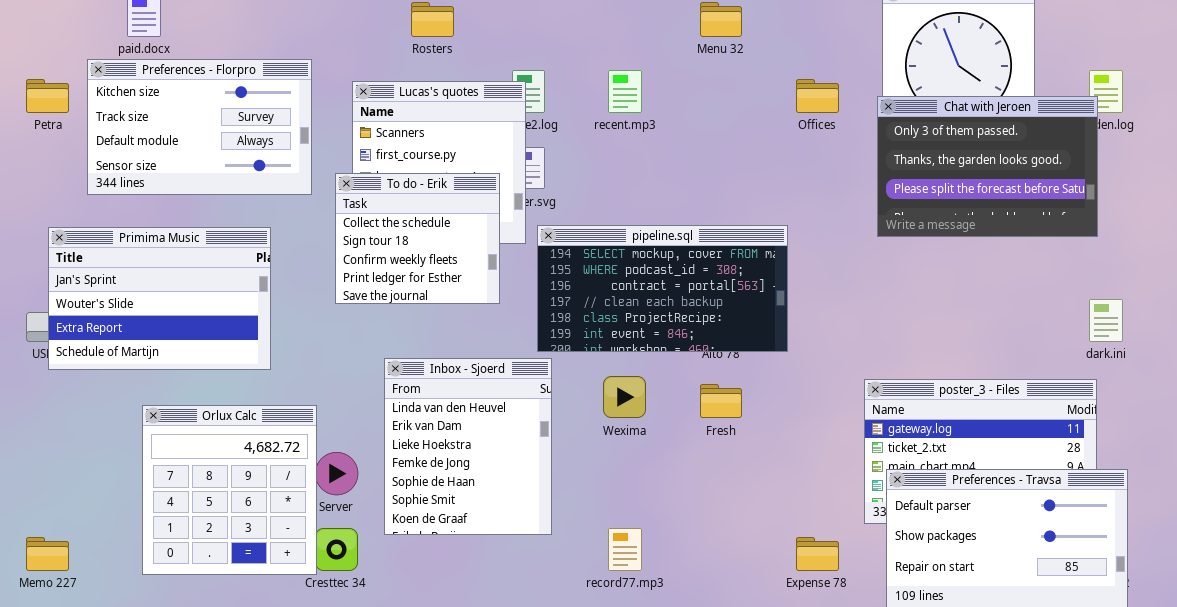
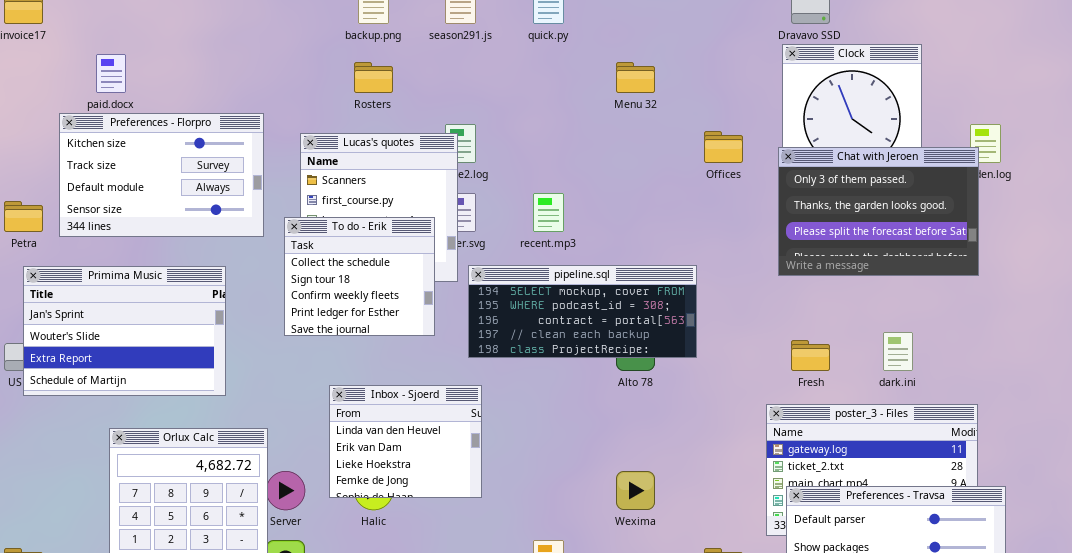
recent.mp3: [608,70,642,113] -> [533,193,564,232], moved
Petra: [26,79,69,113] -> [4,201,43,232], moved
pipeline.sql: [537,225,788,352] -> [468,265,697,358], resized
dark.ini: [1089,299,1123,342] -> [883,332,913,371], moved
Inbox - Sjoerd: [384,358,552,535] -> [329,385,482,498], resized
Wexima: [603,376,646,418] -> [616,471,655,510], moved
Fresh: [700,384,742,418] -> [791,340,830,371], moved

